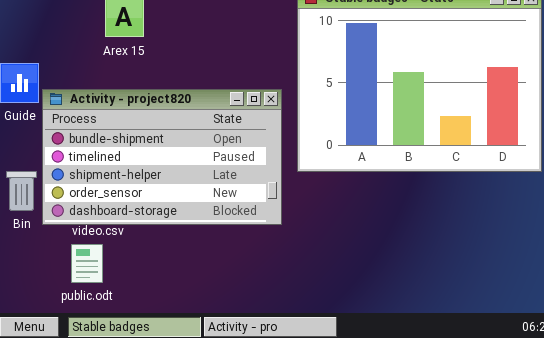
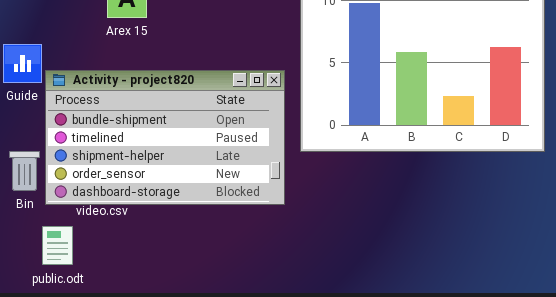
public.odt: [71,244,103,283] -> [42,226,73,265], moved

